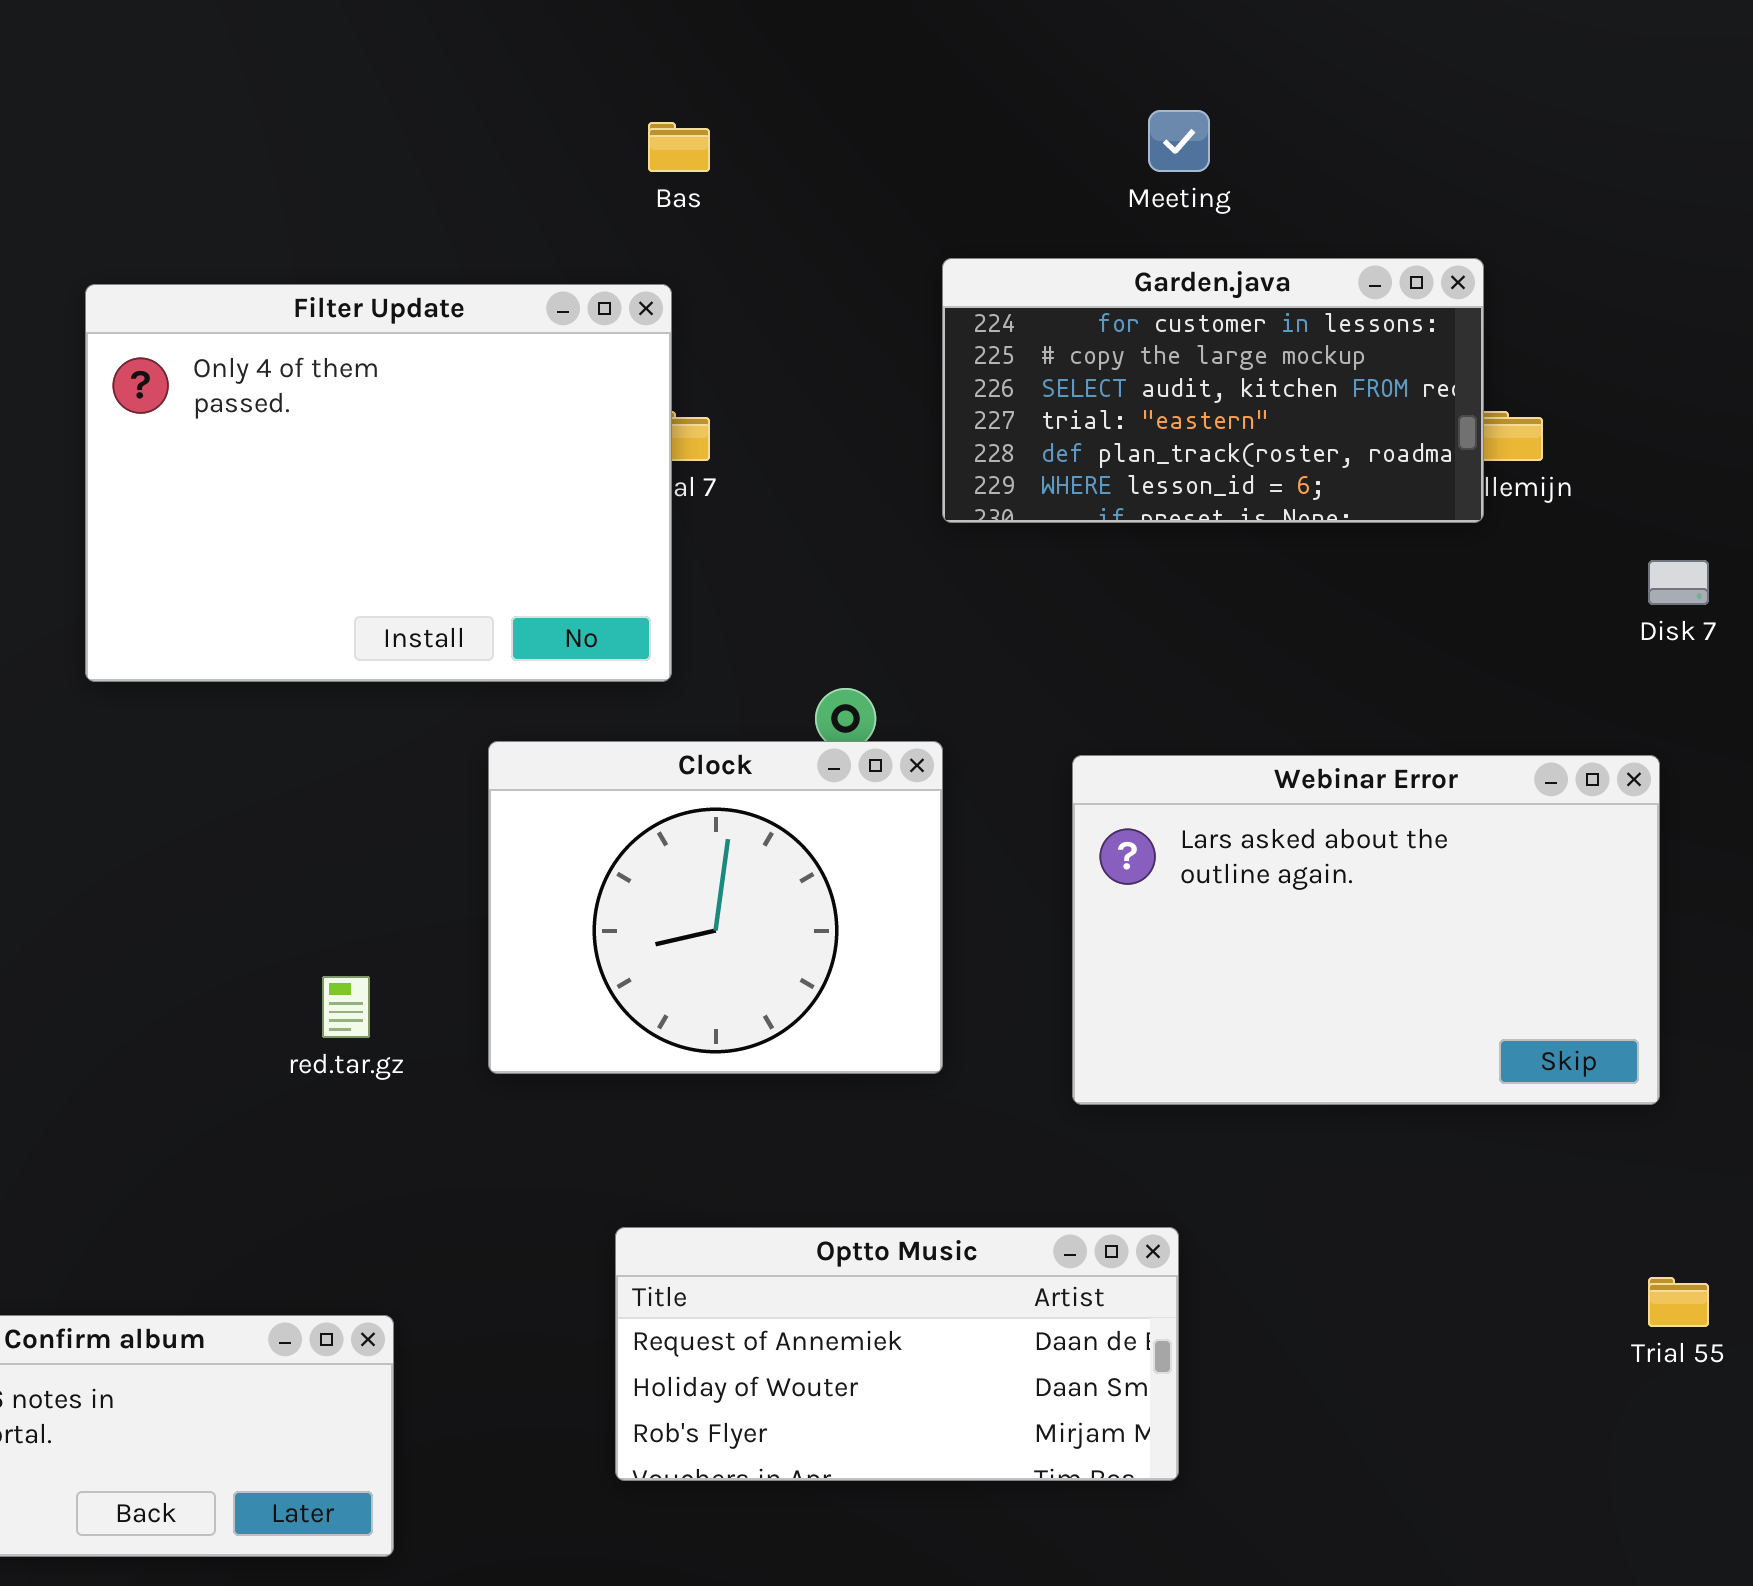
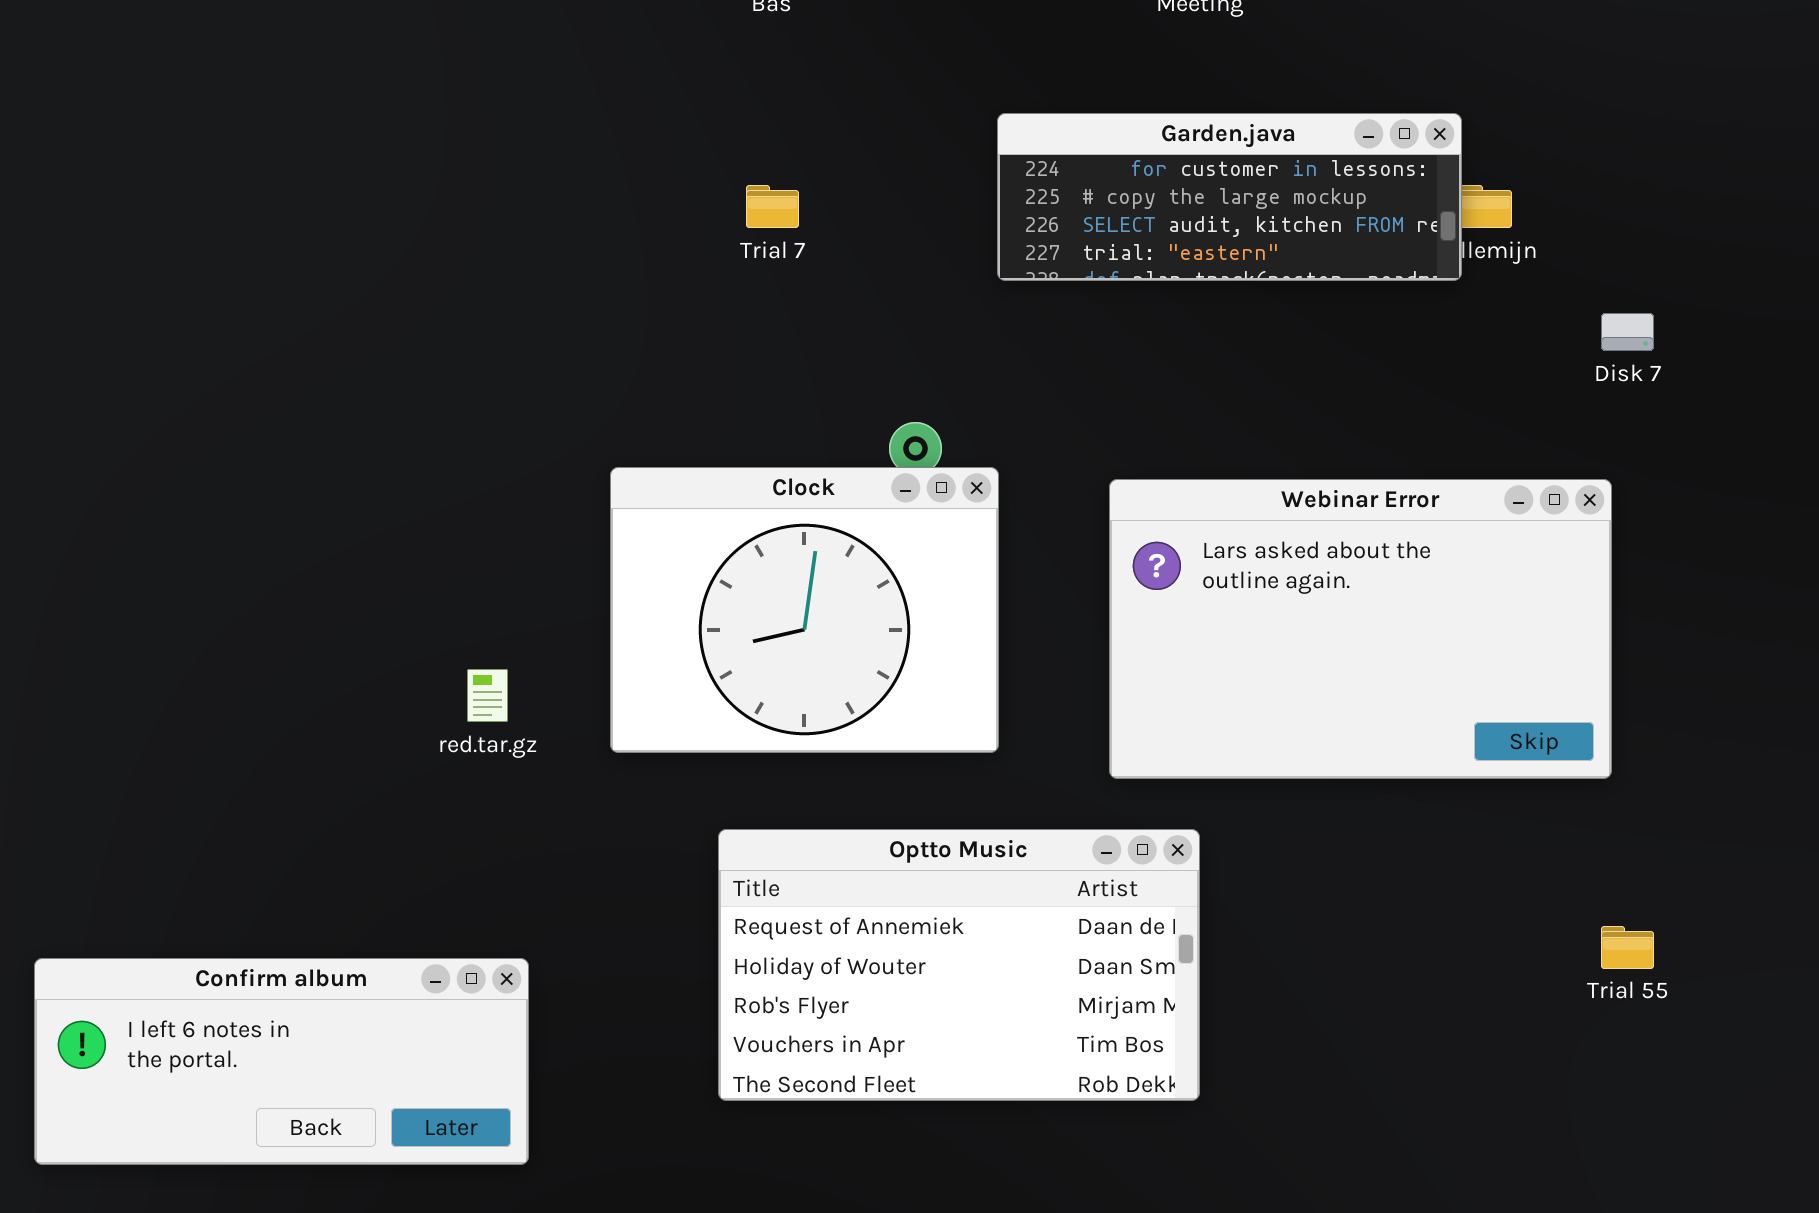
Garden.java: [942,258,1484,523] -> [997,113,1462,281], resized
Filter Update: [85,284,672,682] -> none, closed
Optto Music: [615,1227,1179,1481] -> [718,829,1200,1101], resized

